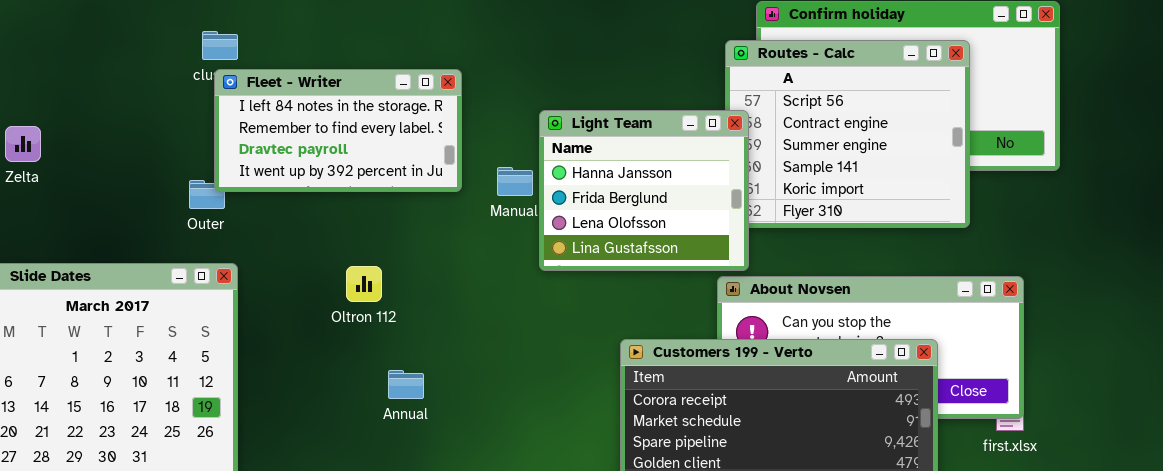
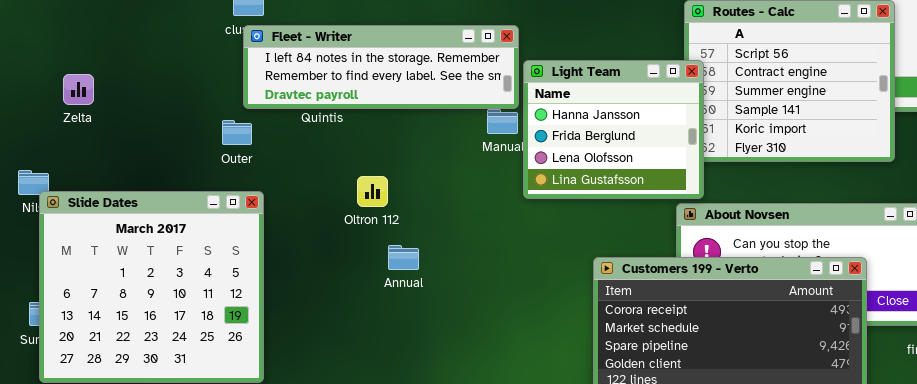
Fleet - Writer: [214,69,462,192] -> [243,25,519,109], resized
Oltron 112: [346,266,382,302] -> [357,176,388,207], moved
Annual: [388,370,424,399] -> [388,245,419,270], moved

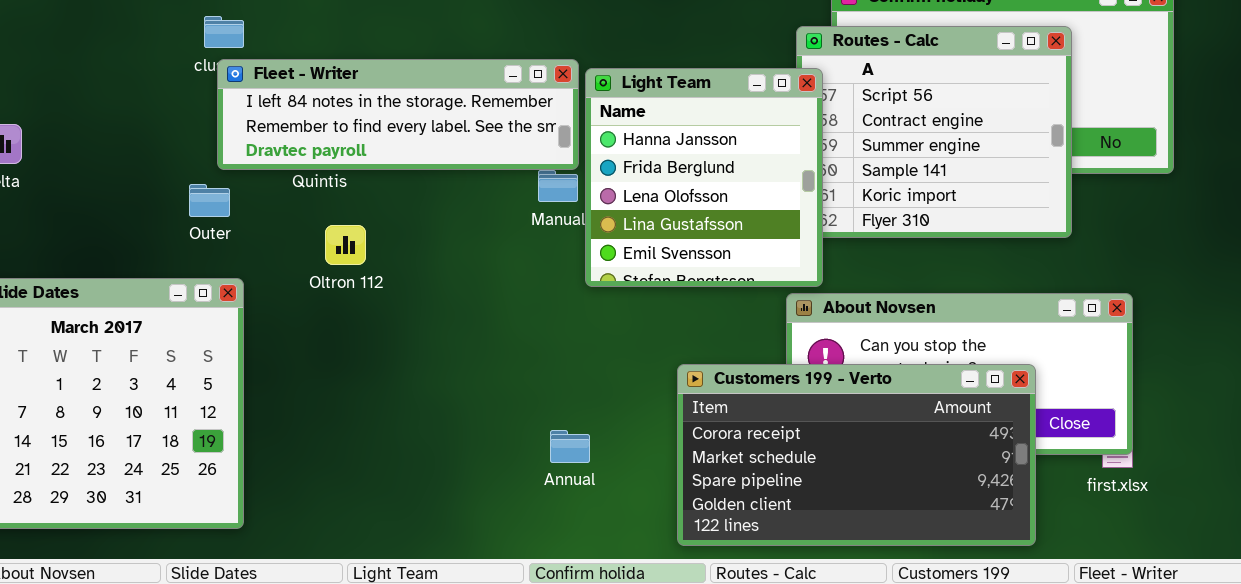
Light Team: [523,60,704,199] -> [585,68,823,287], resized
Oltron 112: [357,176,388,207] -> [325,225,366,265], moved
Annual: [388,245,419,270] -> [550,430,590,463], moved

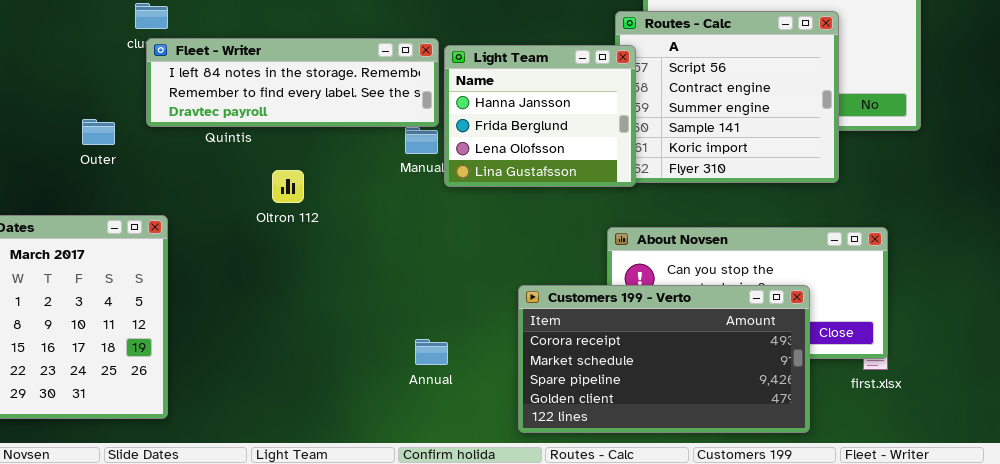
Light Team: [585,68,823,287] -> [444,45,636,187], resized
Outer: [189,184,230,217] -> [82,119,115,145], moved
Oltron 112: [325,225,366,265] -> [272,170,304,203], moved

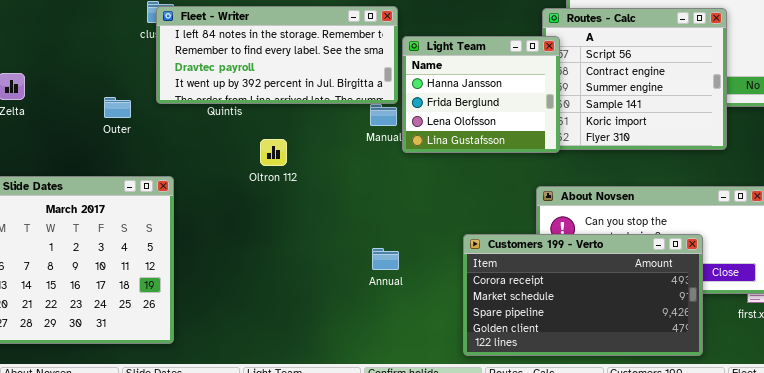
Fleet - Writer: [146,38,439,127] -> [156,6,398,104], resized
Annual: [415,339,448,365] -> [372,248,399,270], moved

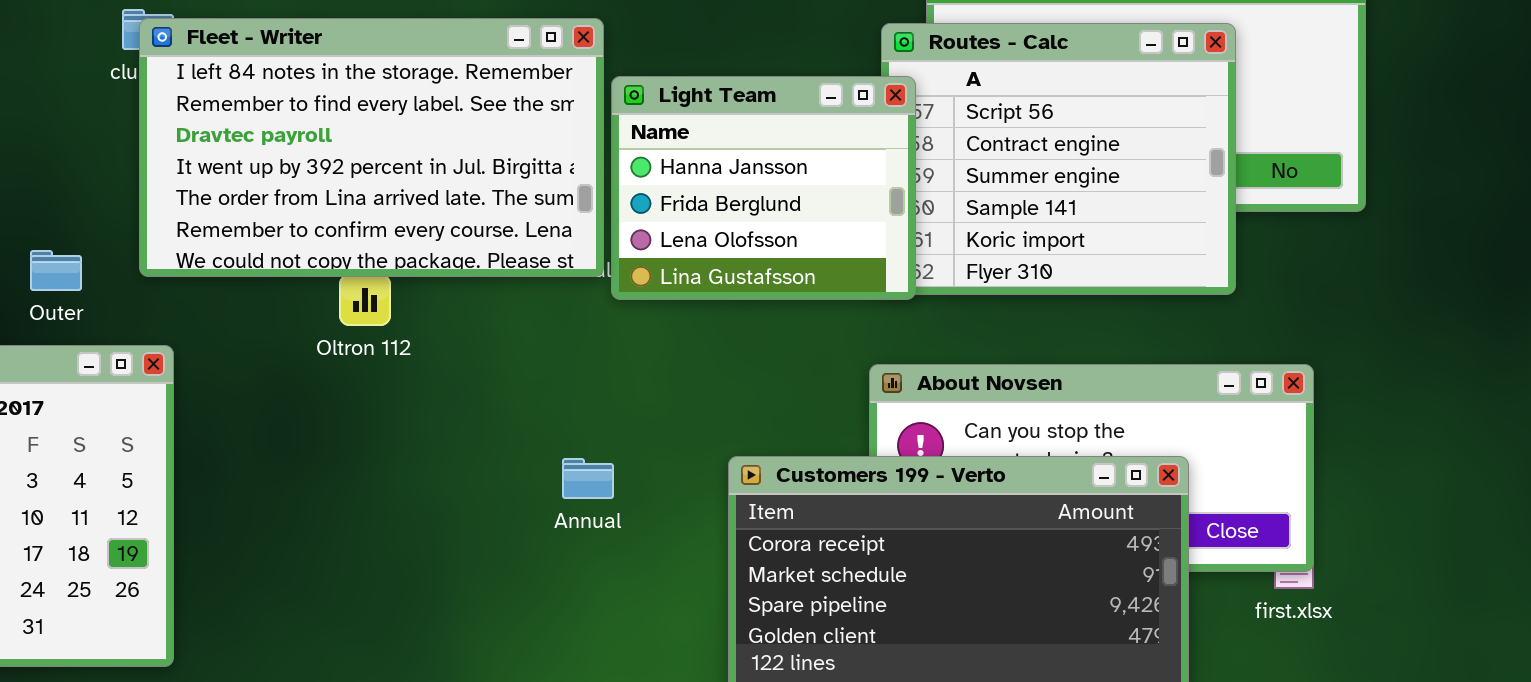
Fleet - Writer: [156,6,398,104] -> [139,18,604,277], resized
Outer: [104,97,131,118] -> [30,250,82,291], moved
Annual: [372,248,399,270] -> [562,458,614,499], moved

